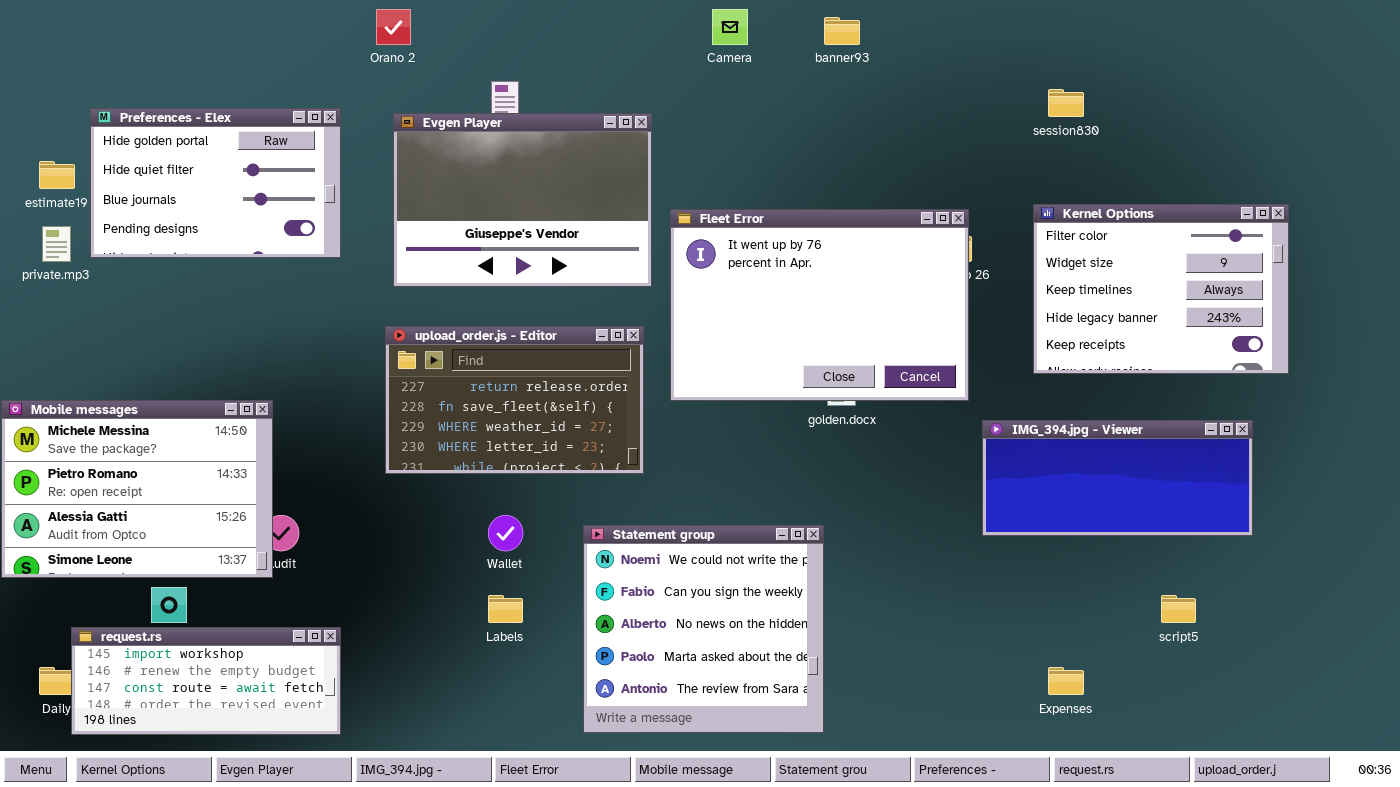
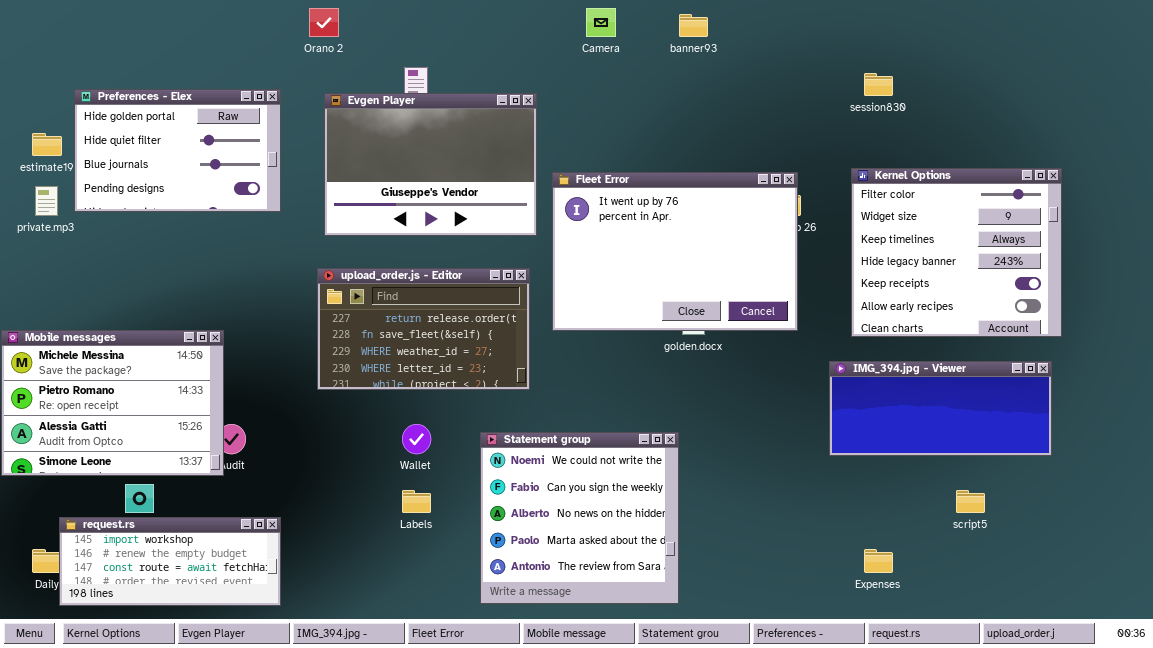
Kernel Options: [1033,204,1289,374] -> [851,168,1062,337], resized
IMG_394.jpg - Viewer: [982,420,1253,536] -> [829,361,1052,456], moved

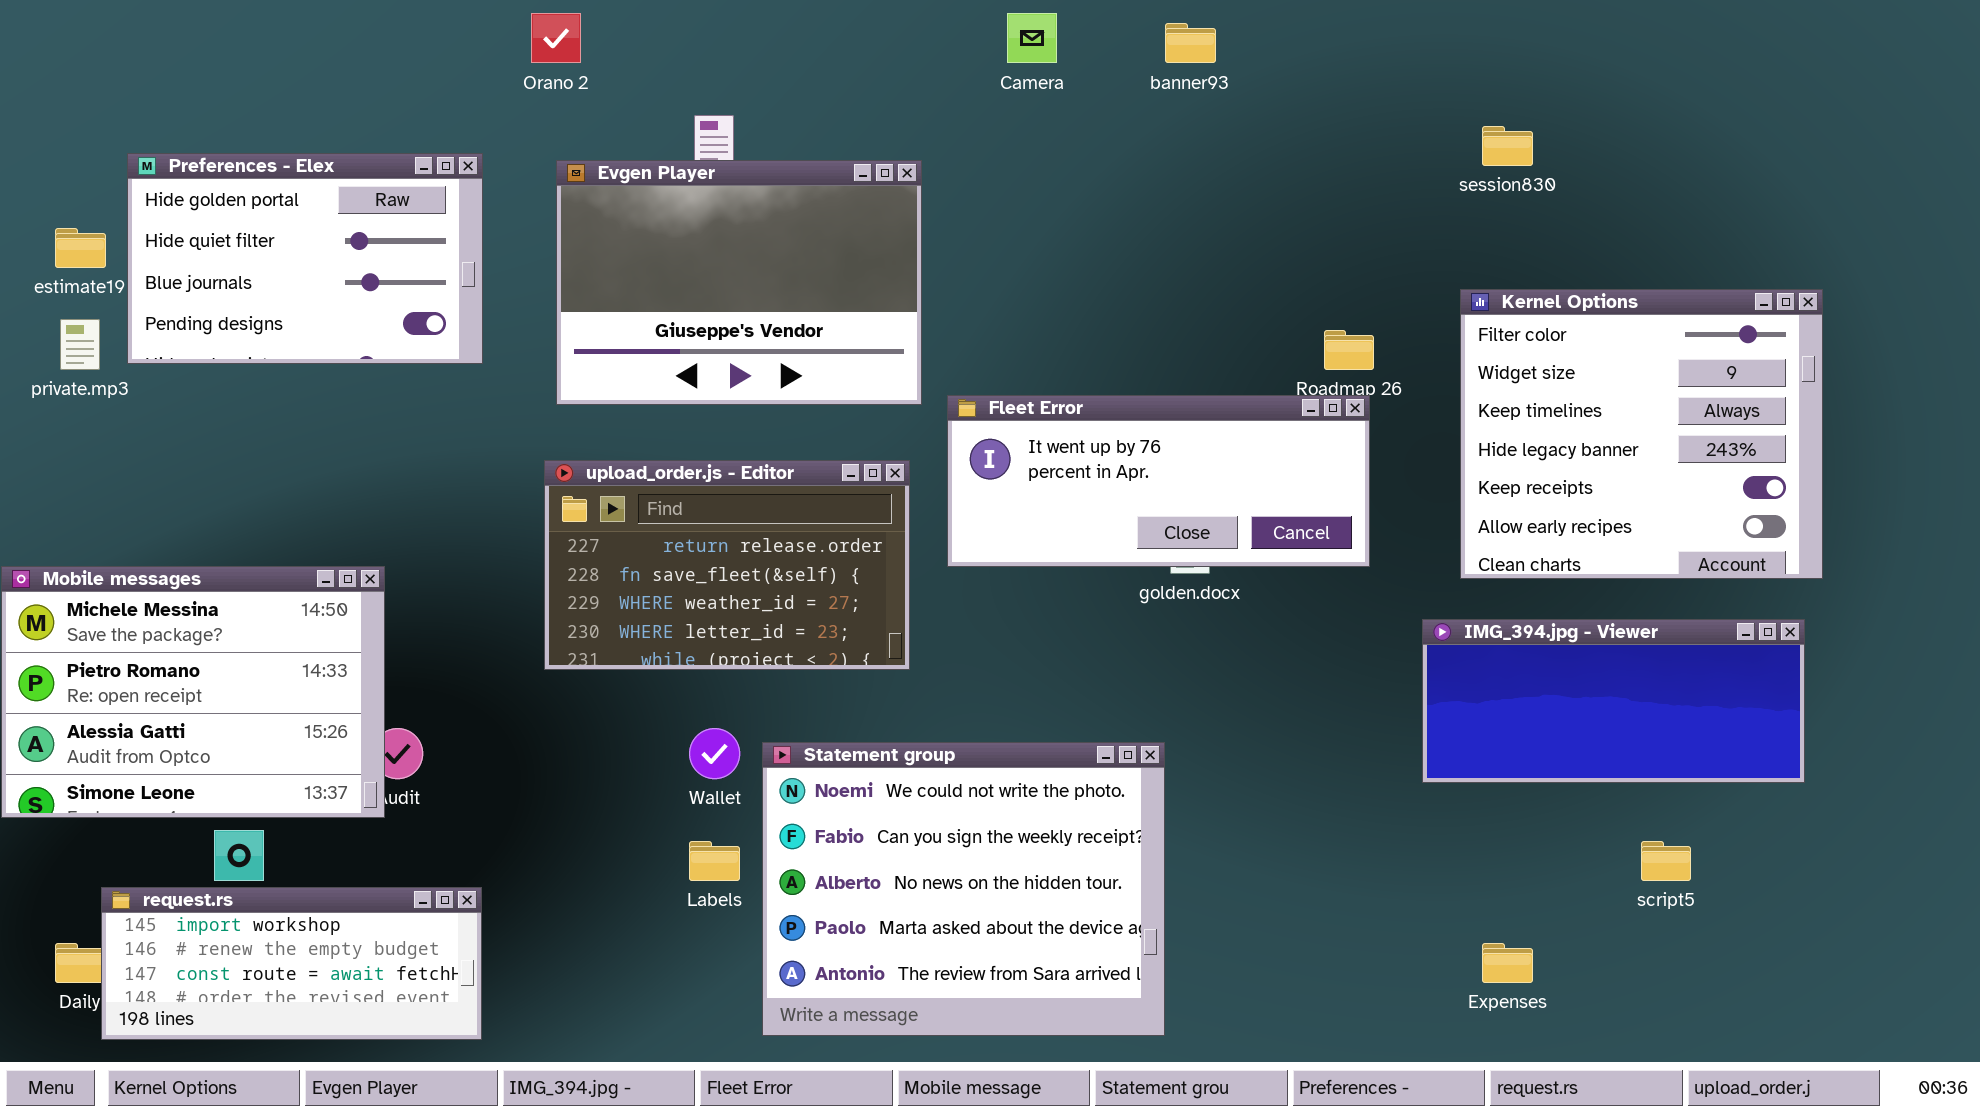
Fleet Error: [552,172,798,331] -> [947,395,1370,567], resized
Statement group: [480,432,679,604] -> [762,742,1165,1036], resized

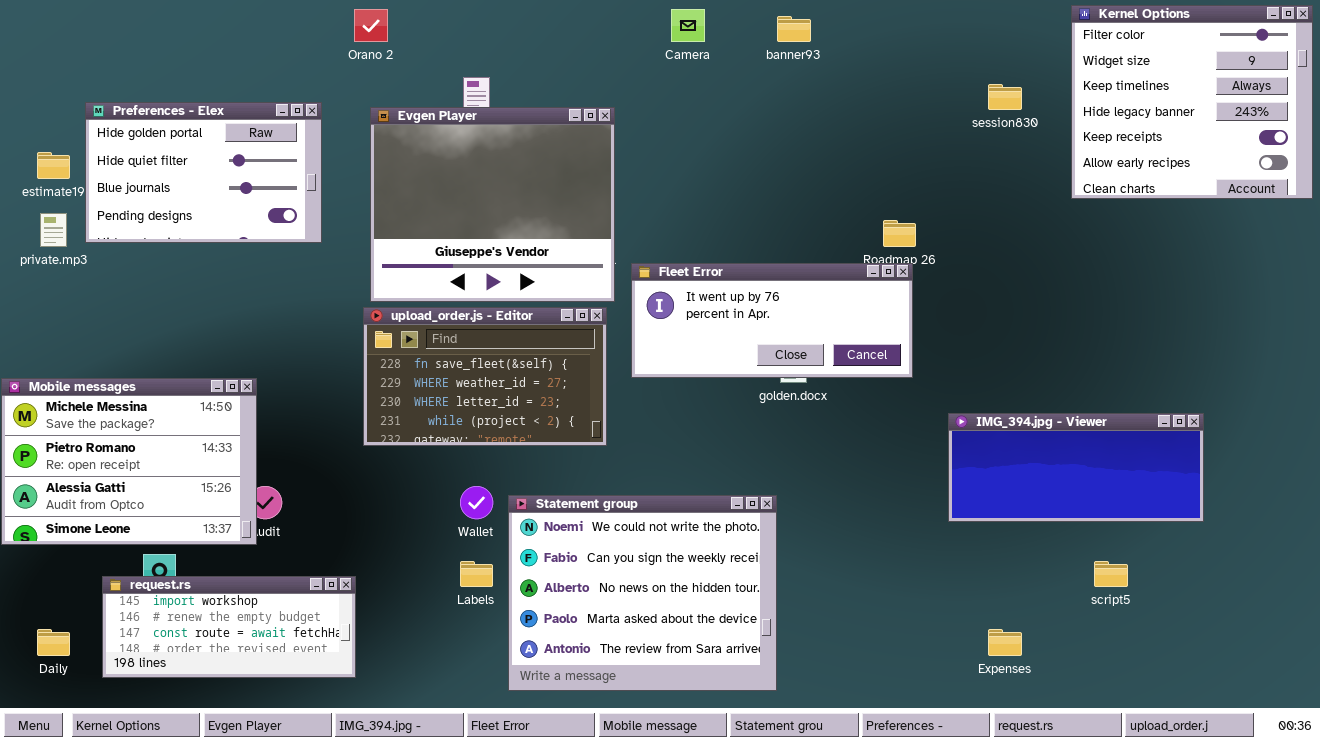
Evgen Player: [556,160,922,405] -> [370,107,615,302], resized
Kernel Options: [1460,289,1823,579] -> [1071,5,1313,199], moved
upload_order.js - Editor: [544,460,910,670] -> [363,307,607,446], scrolled down 1 row
request.rs: [101,887,482,1040] -> [102,576,356,678], moved

